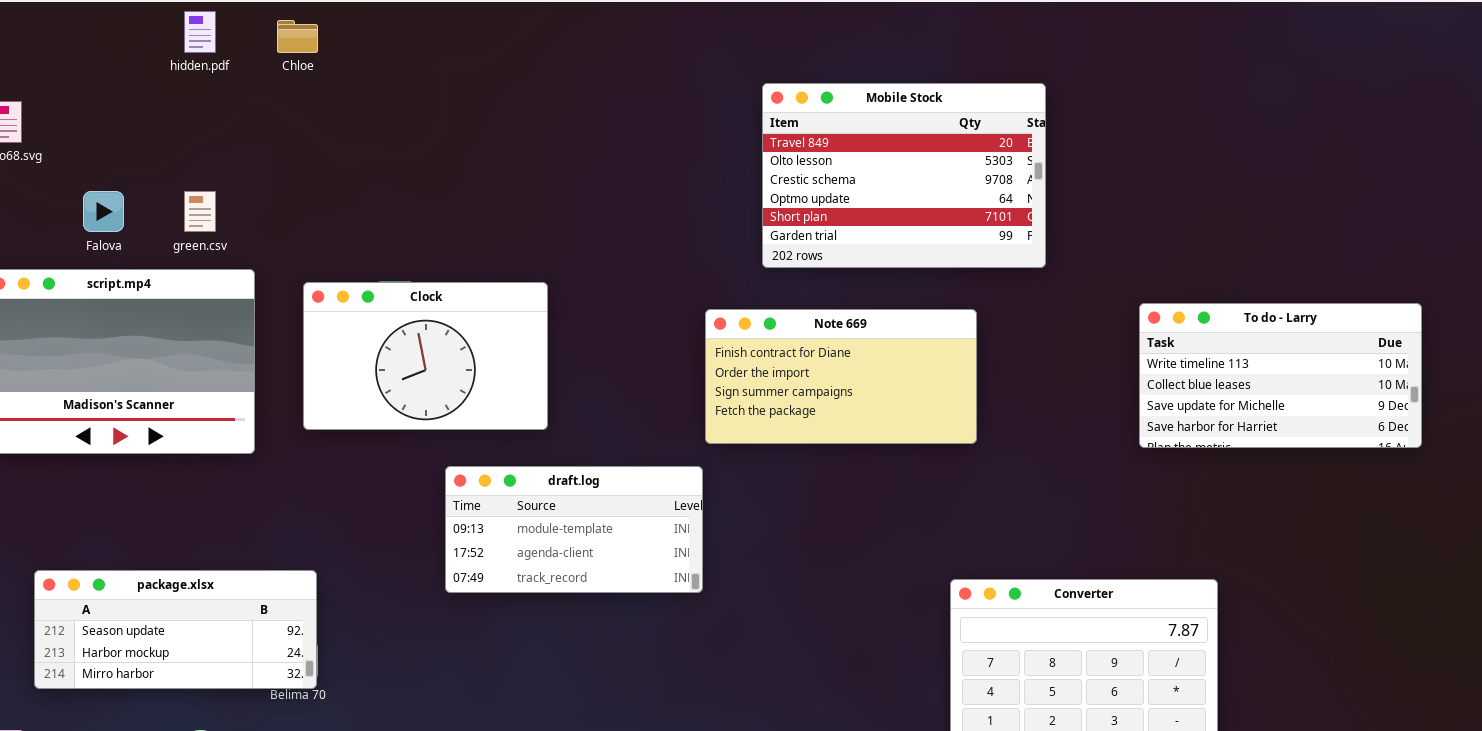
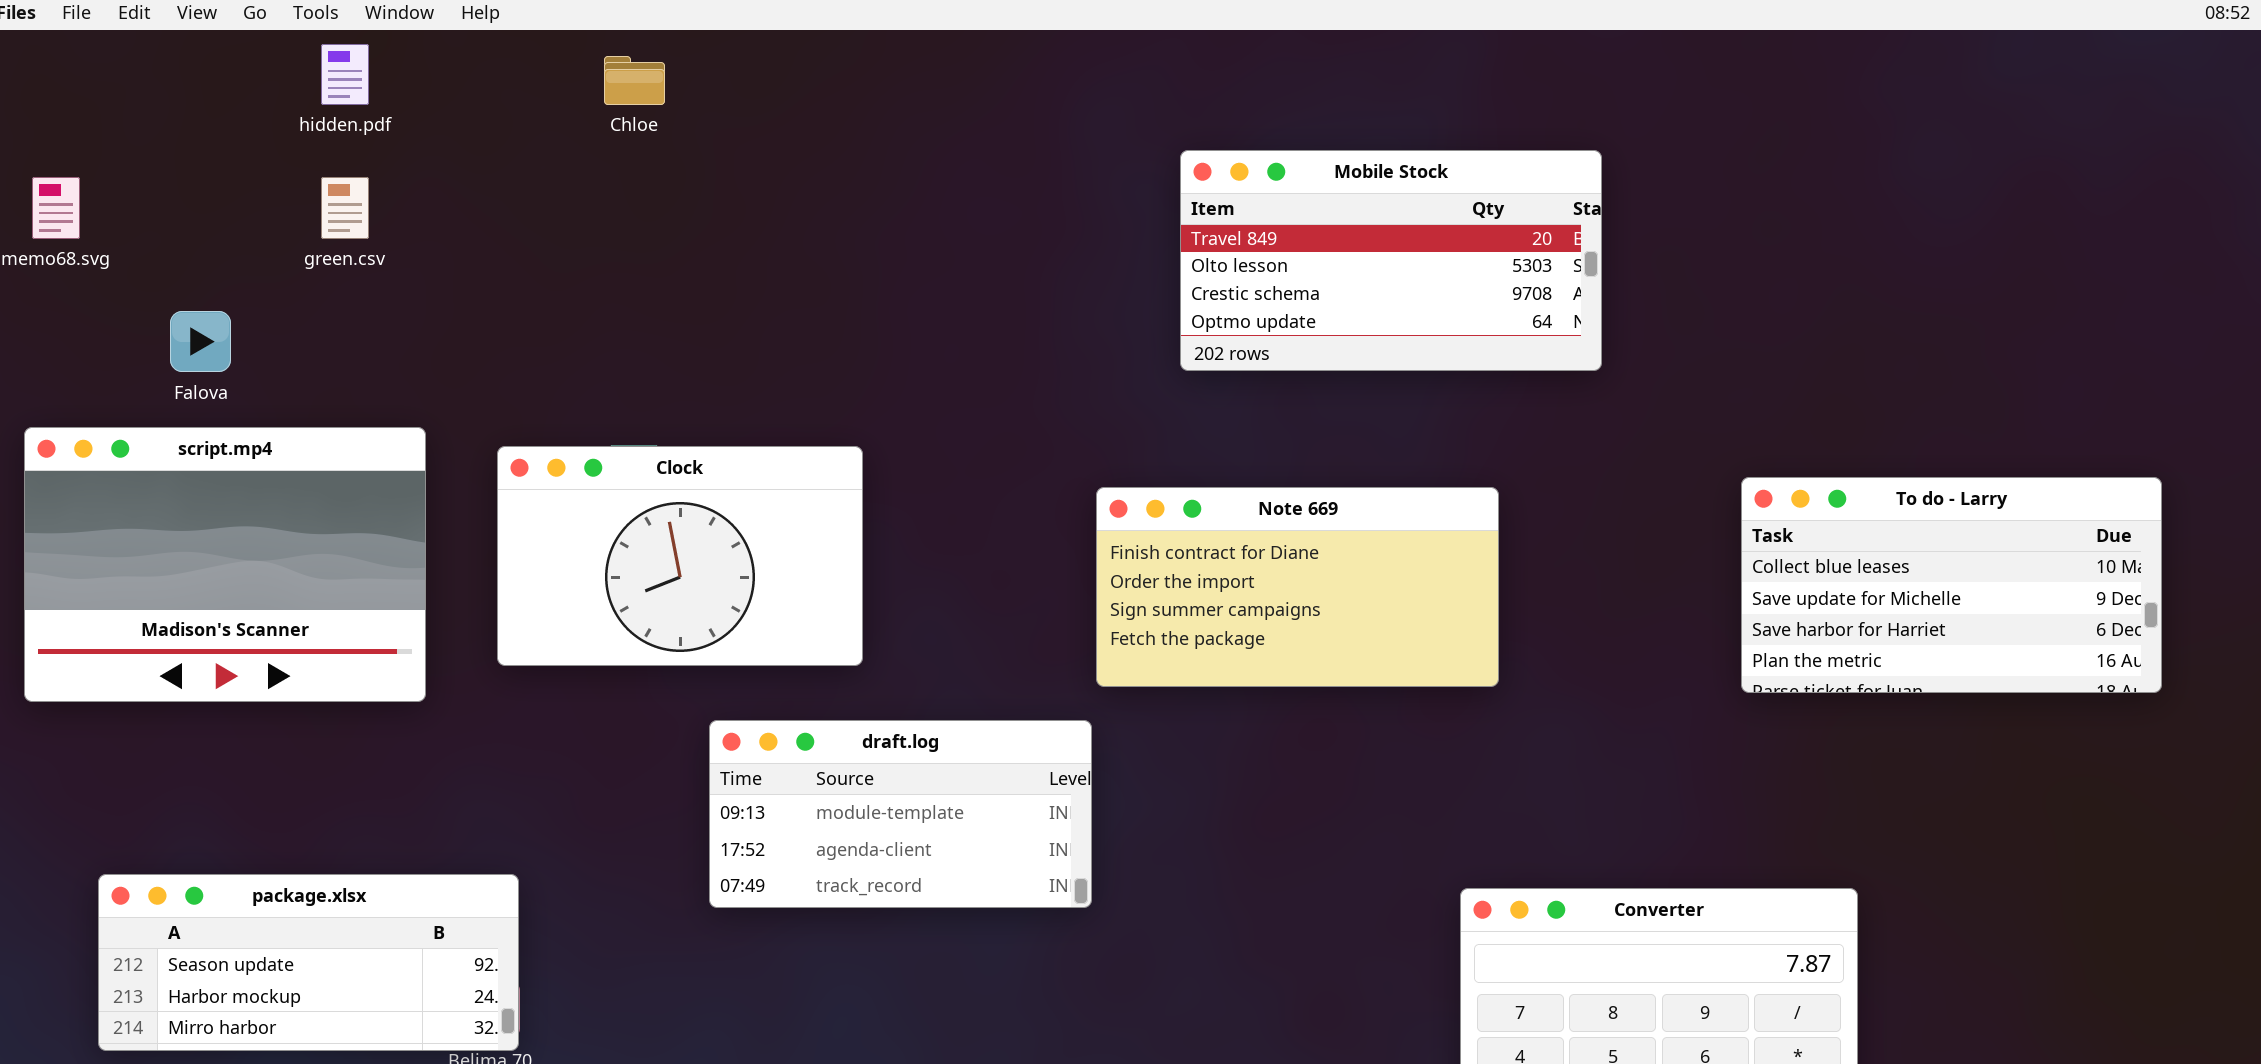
Chloe: [277,20,318,53] -> [604,56,665,105], moved
Mobile Stock: [762,83,1046,268] -> [1180,150,1602,371], resized
green.csv: [184,191,216,232] -> [321,177,369,239], moved
To do - Larry: [1139,303,1422,448] -> [1741,477,2162,693], scrolled down 1 row

